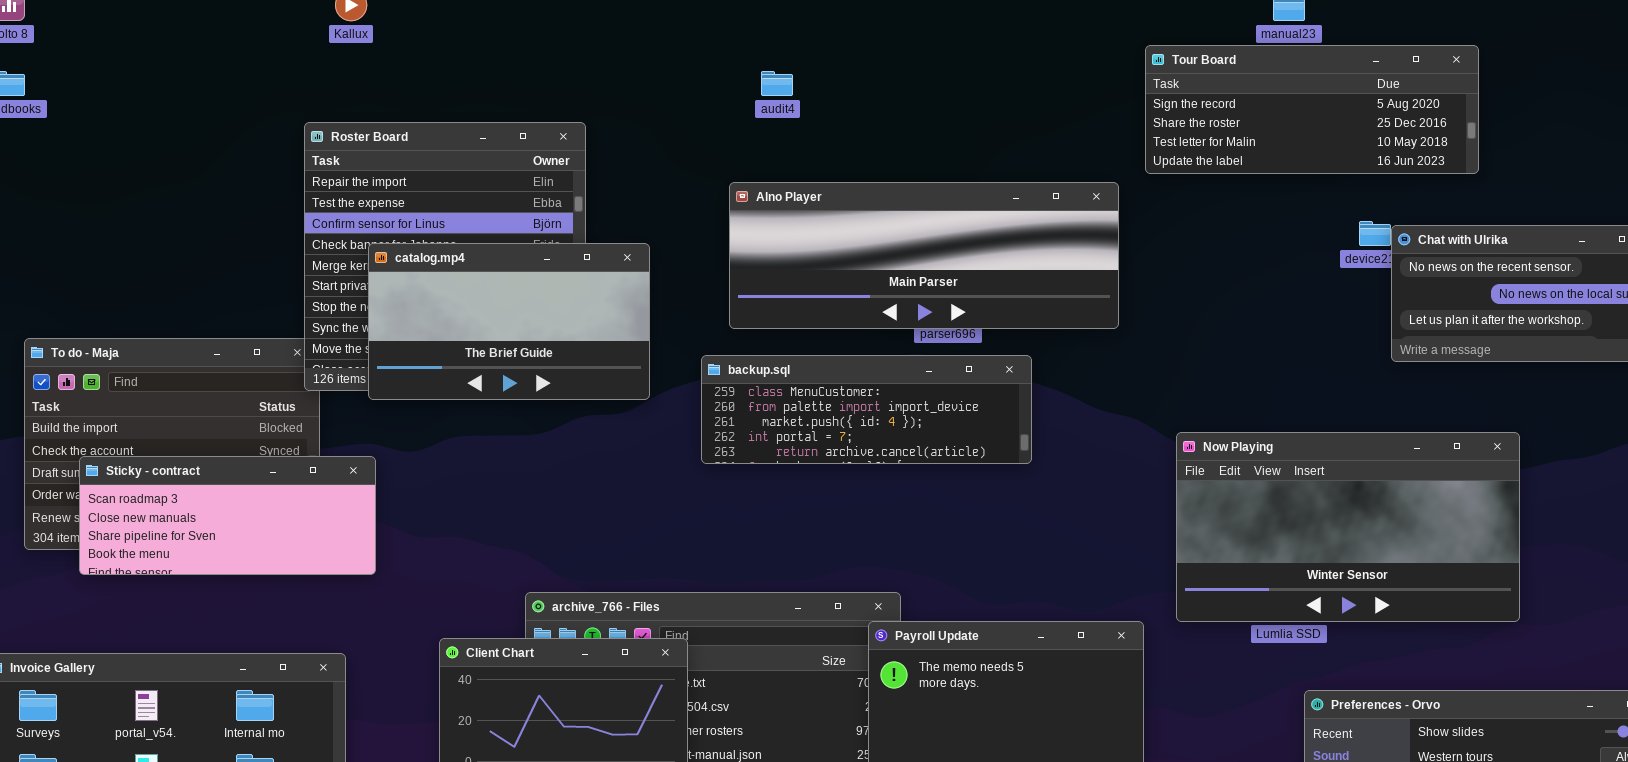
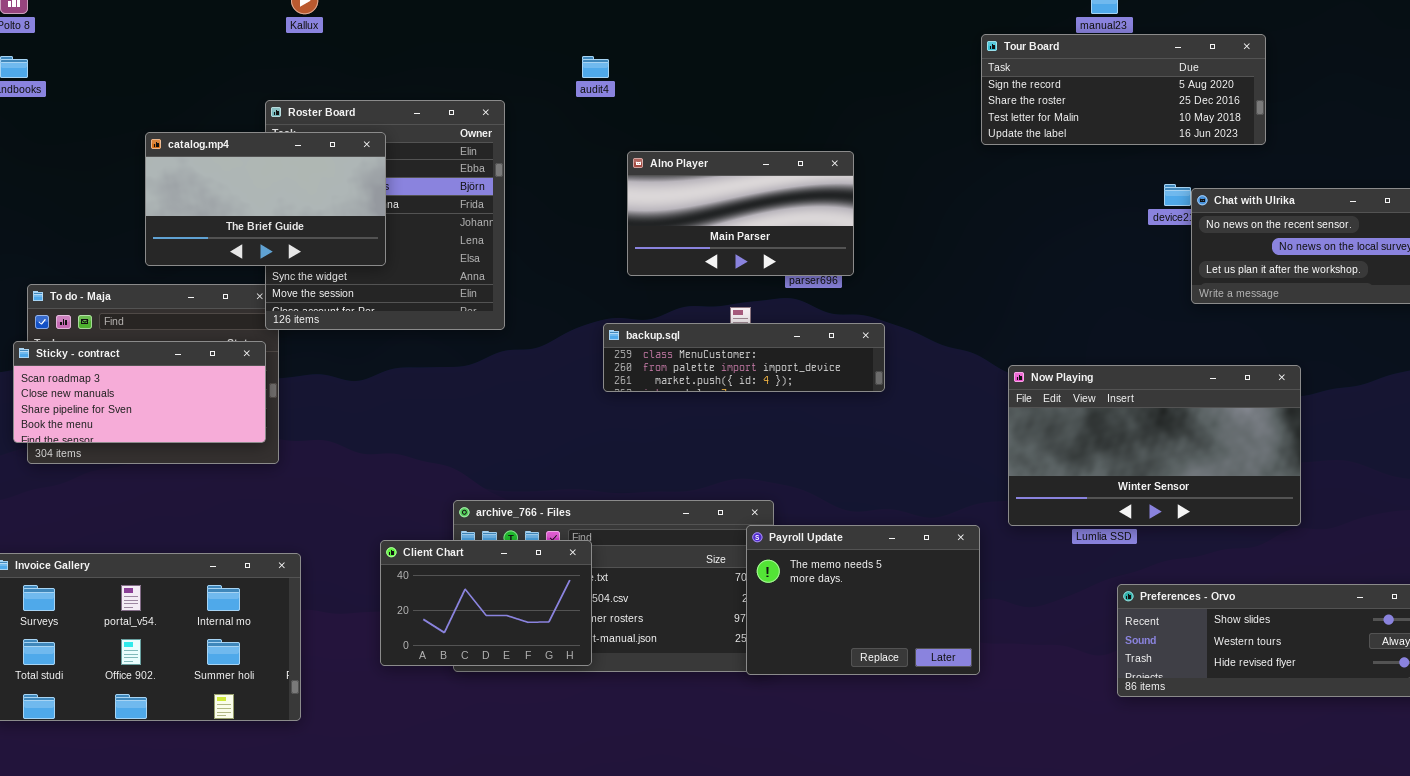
audit4: [761,71,793,96] -> [582,56,609,78], moved
Alno Player: [729,182,1119,329] -> [627,151,854,276], resized
catalog.mp4: [368,243,650,400] -> [145,132,386,266], moved
backup.sql: [701,355,1032,464] -> [603,323,885,392], resized
Sticky - contract: [79,456,376,575] -> [13,341,266,443], moved

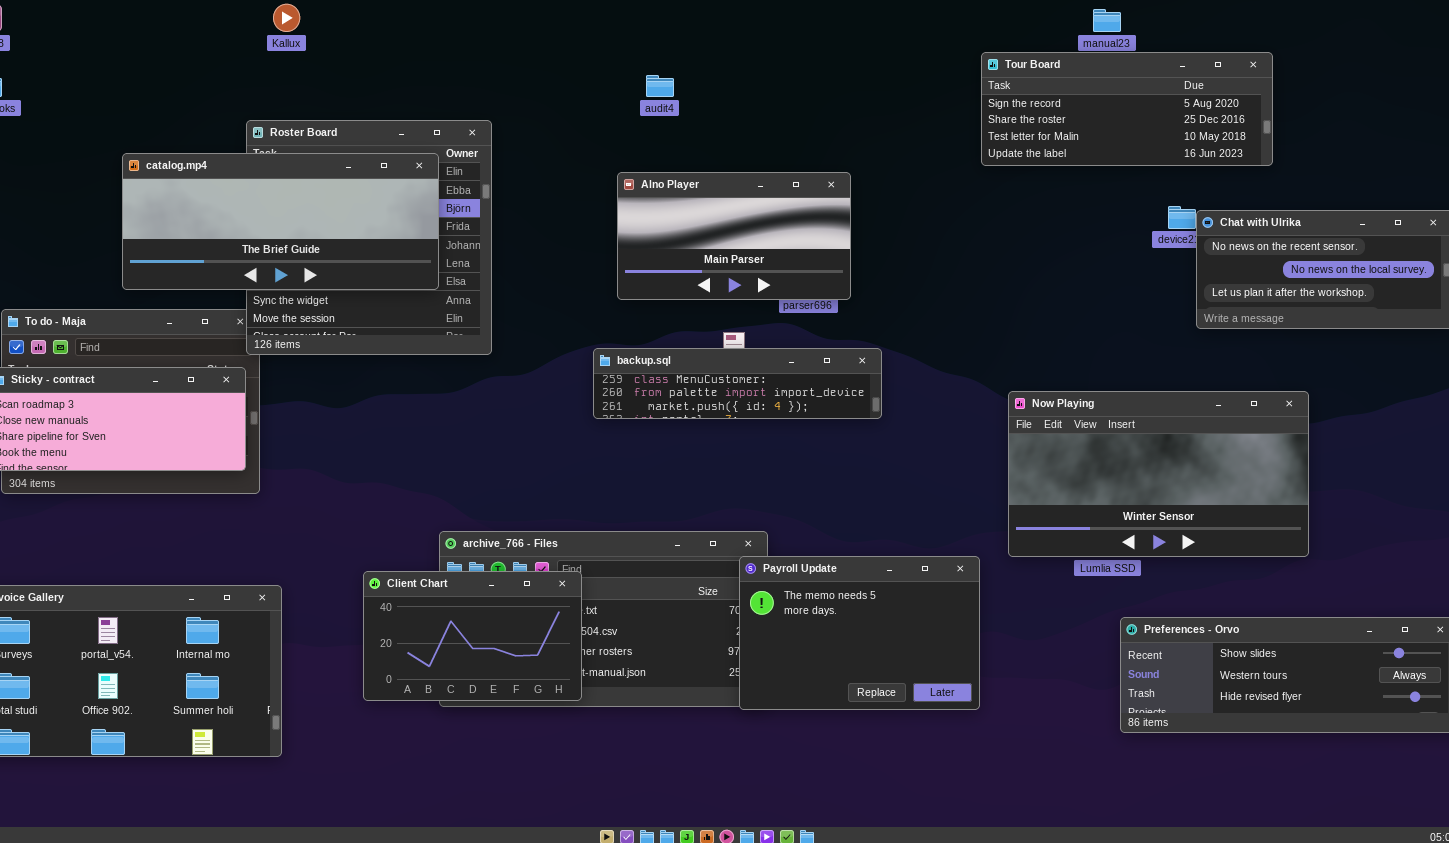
audit4: [582,56,609,78] -> [646,75,674,97], moved
catalog.mp4: [145,132,386,266] -> [122,153,439,290], resized

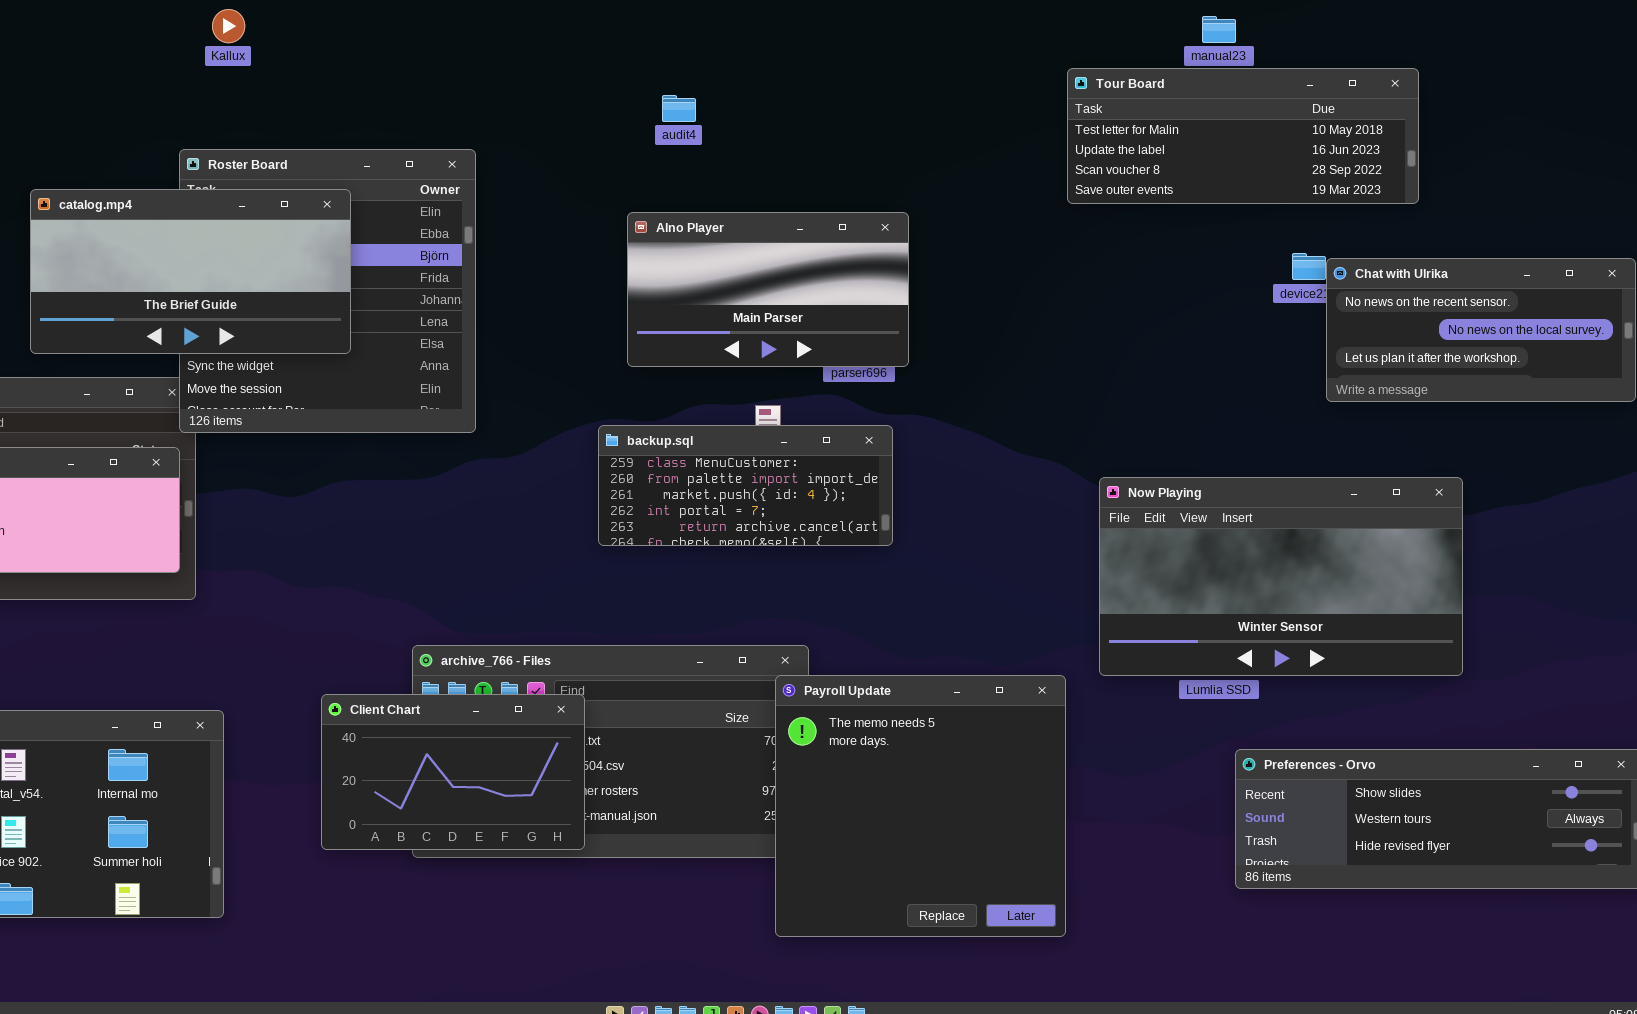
Tour Board: [981,52,1273,166] -> [1067,68,1419,204], scrolled down 2 rows
catalog.mp4: [122,153,439,290] -> [30,189,351,354], resized
backup.sql: [593,348,882,419] -> [598,425,893,546], resized
Payroll Update: [739,556,980,710] -> [775,675,1066,937], resized

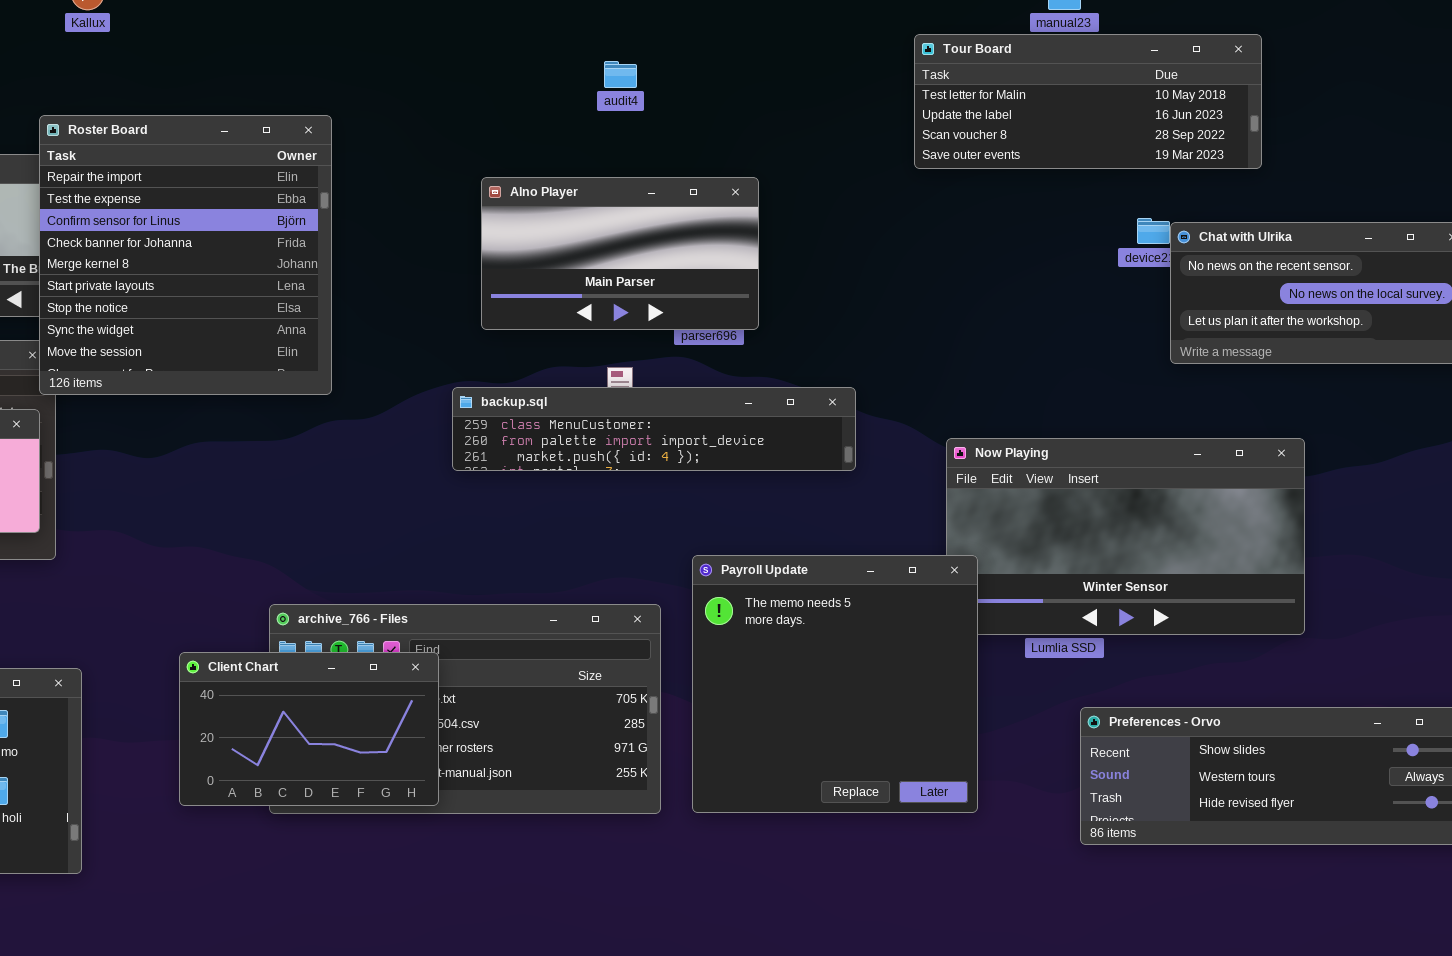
audit4: [662,95,696,122] -> [604,61,637,88], moved
Roster Board: [179,149,476,433] -> [39,115,332,395], raised
backup.sql: [598,425,893,546] -> [452,387,856,471], resized
Payroll Update: [775,675,1066,937] -> [692,555,978,813], moved

